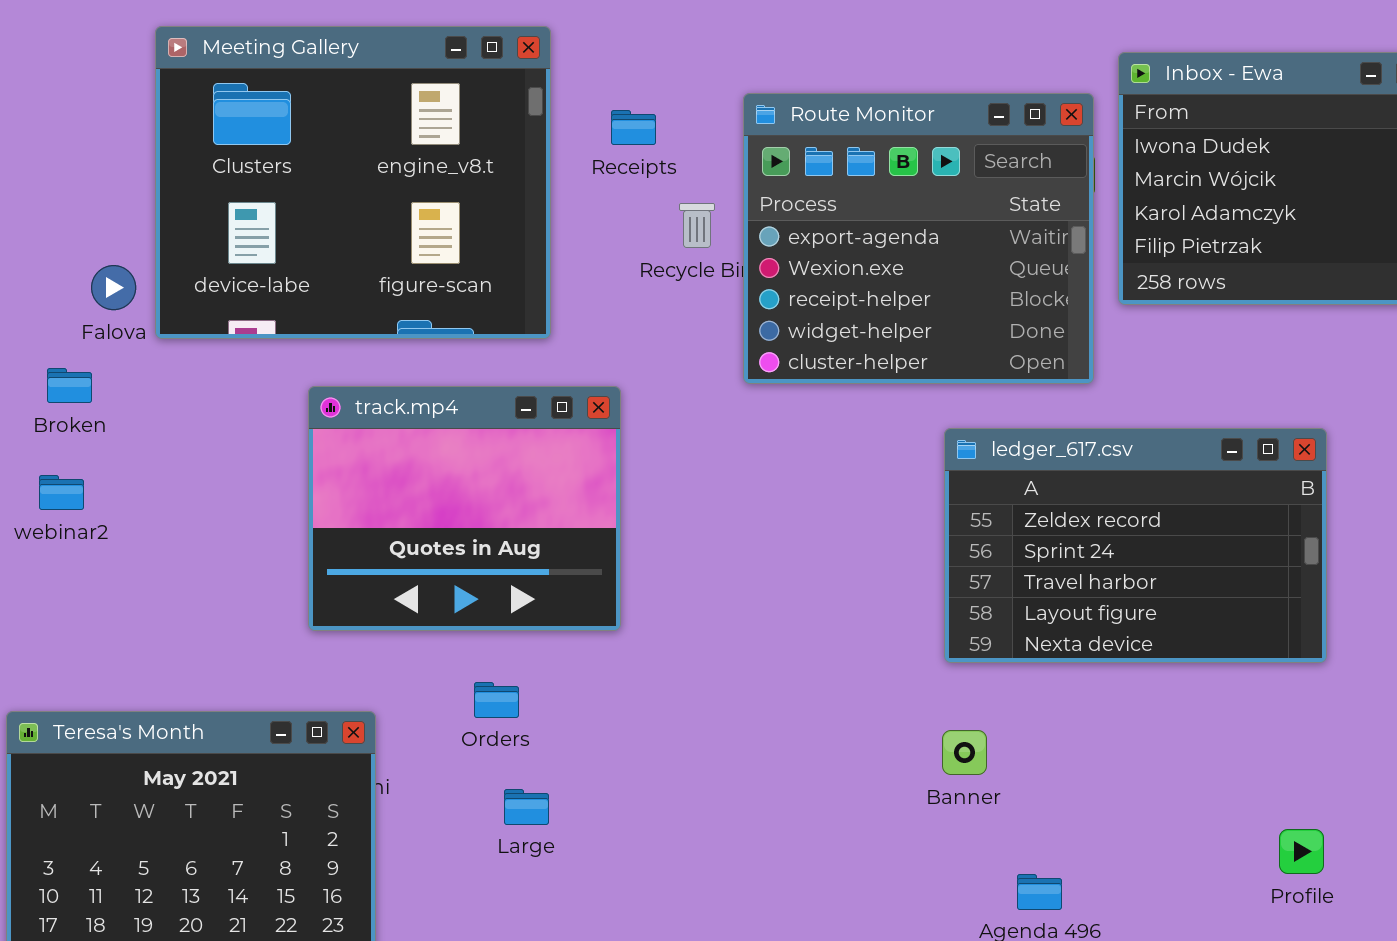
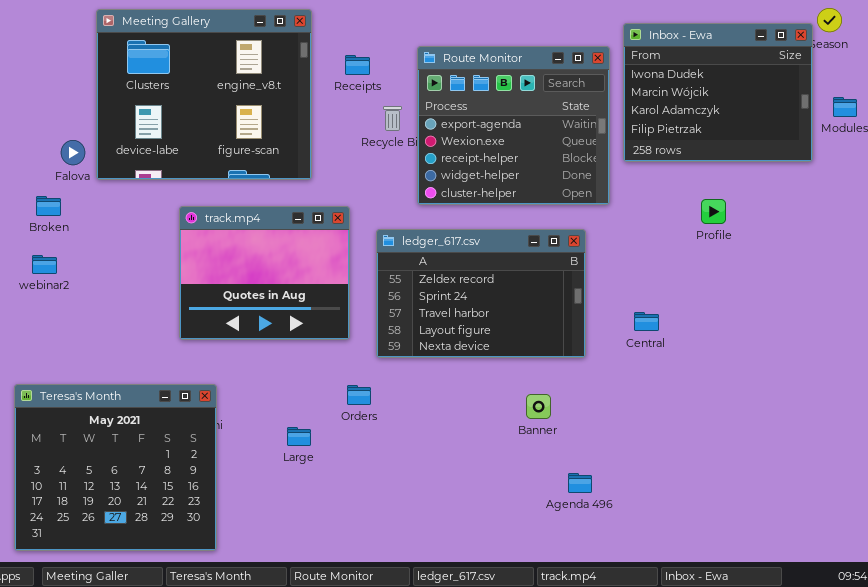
ledger_617.csv: [944,428,1327,663] -> [376,229,586,358], moved
Orders: [474,682,519,718] -> [347,385,371,405], moved
Profile: [1279,829,1324,874] -> [701,199,726,224], moved

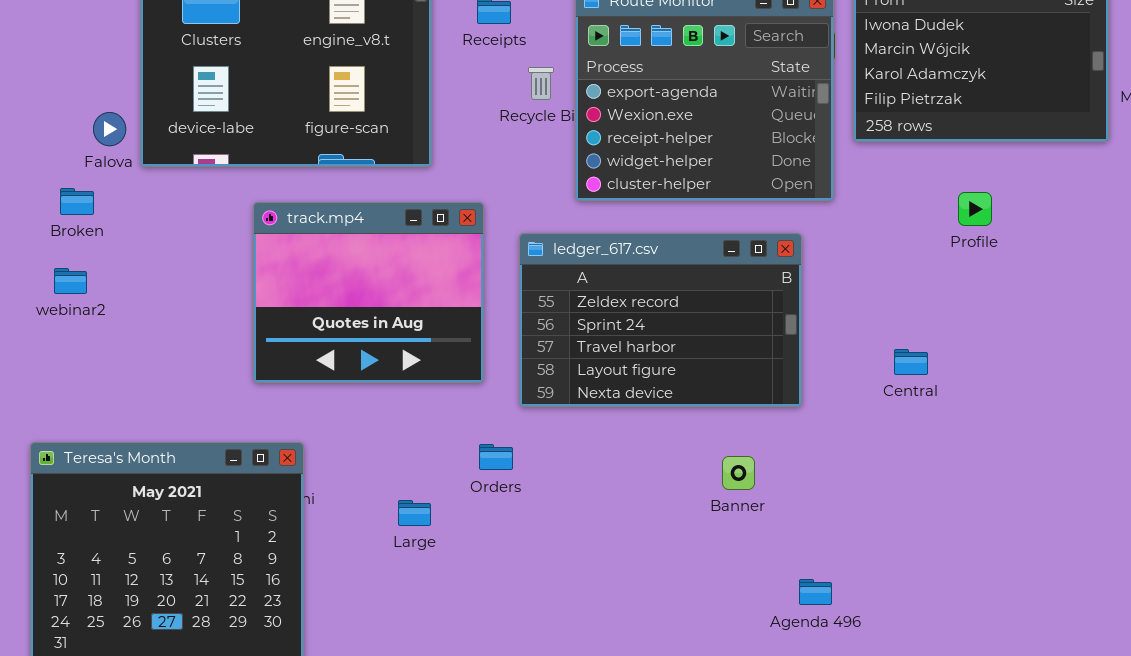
Central: [634,312,659,331] -> [894,349,928,375], moved
Agenda 496: [568,473,592,493] -> [799,579,832,605], moved

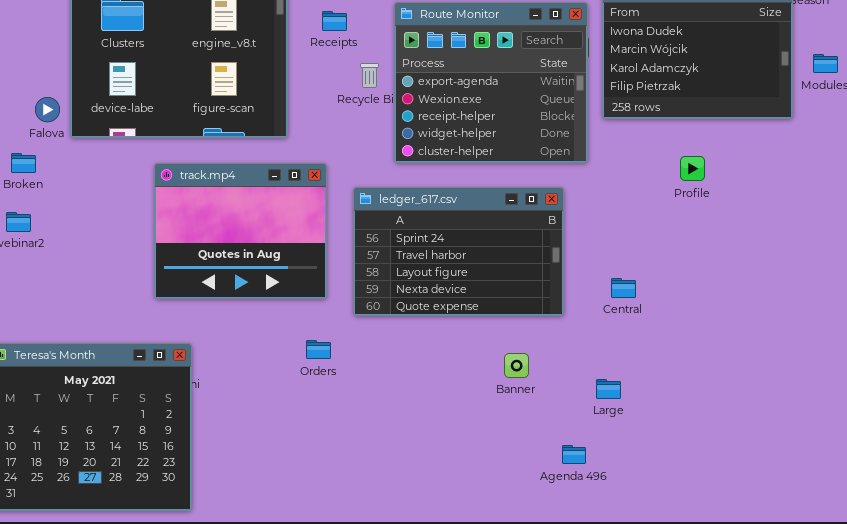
ledger_617.csv: [519,233,802,407] -> [353,187,564,316], scrolled down 1 row
Central: [894,349,928,375] -> [611,278,636,298], moved
Orders: [479,444,513,470] -> [306,340,331,359], moved
Large: [398,500,431,526] -> [596,379,621,399], moved

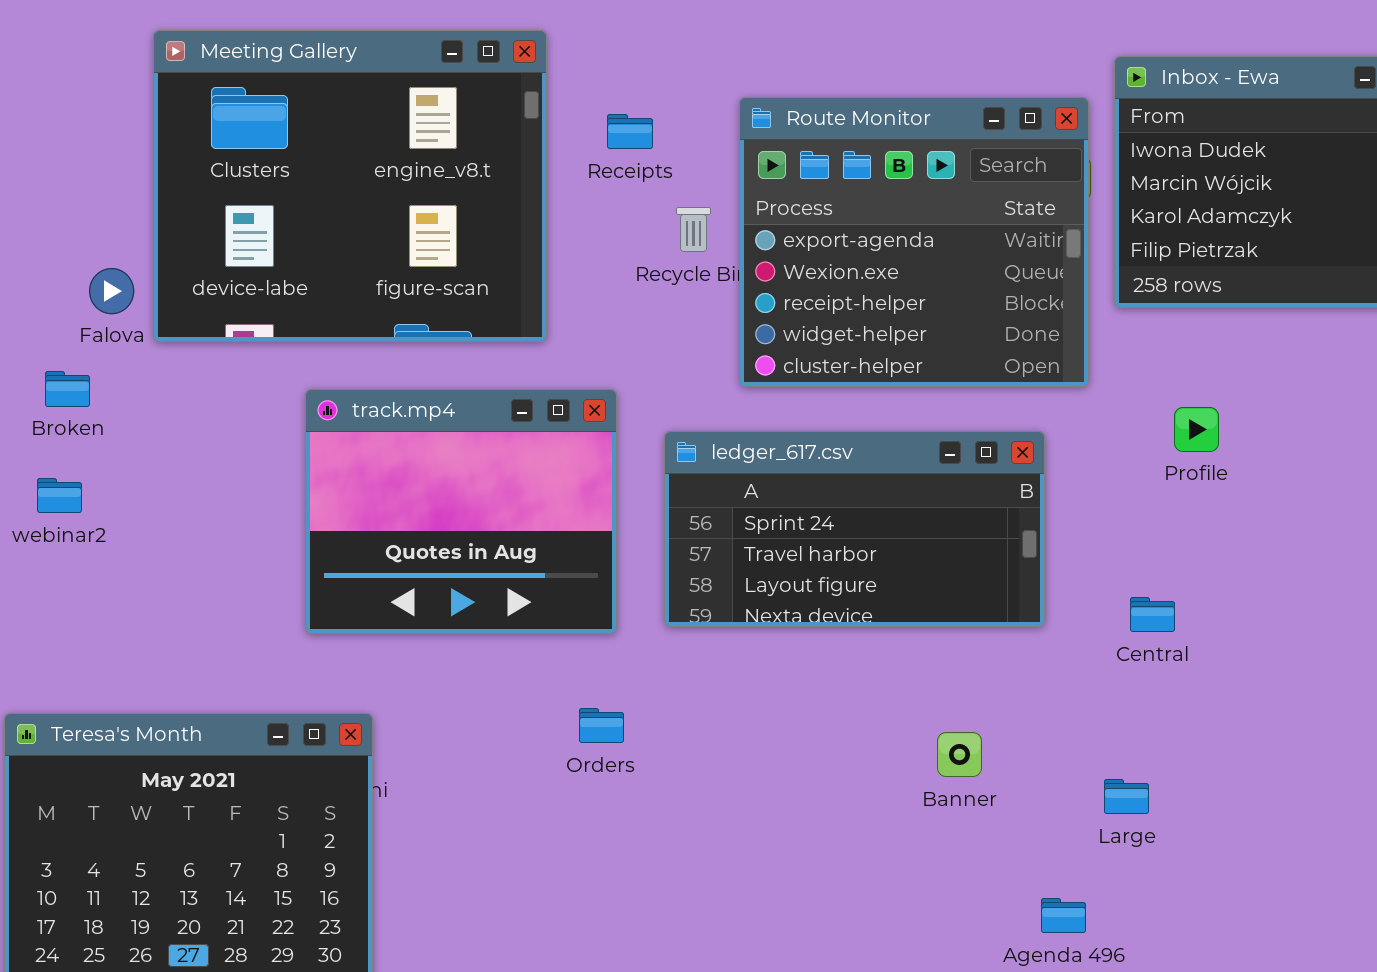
Profile: [680,156,705,181] -> [1174,407,1219,452], moved
ledger_617.csv: [353,187,564,316] -> [664,431,1045,627], resized

